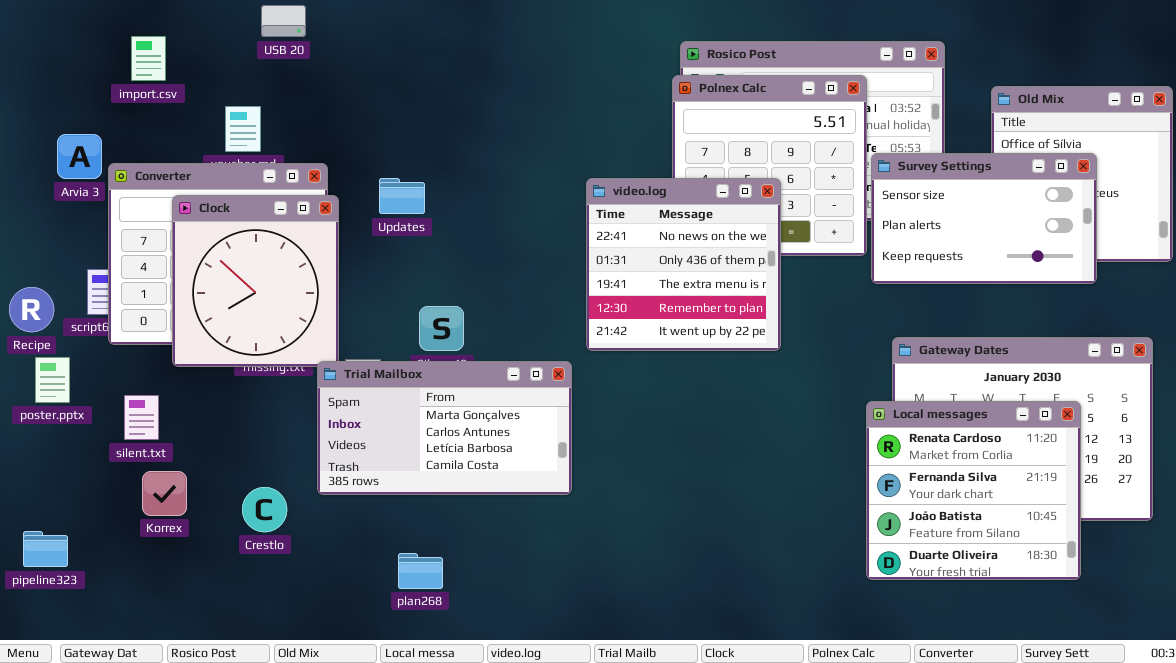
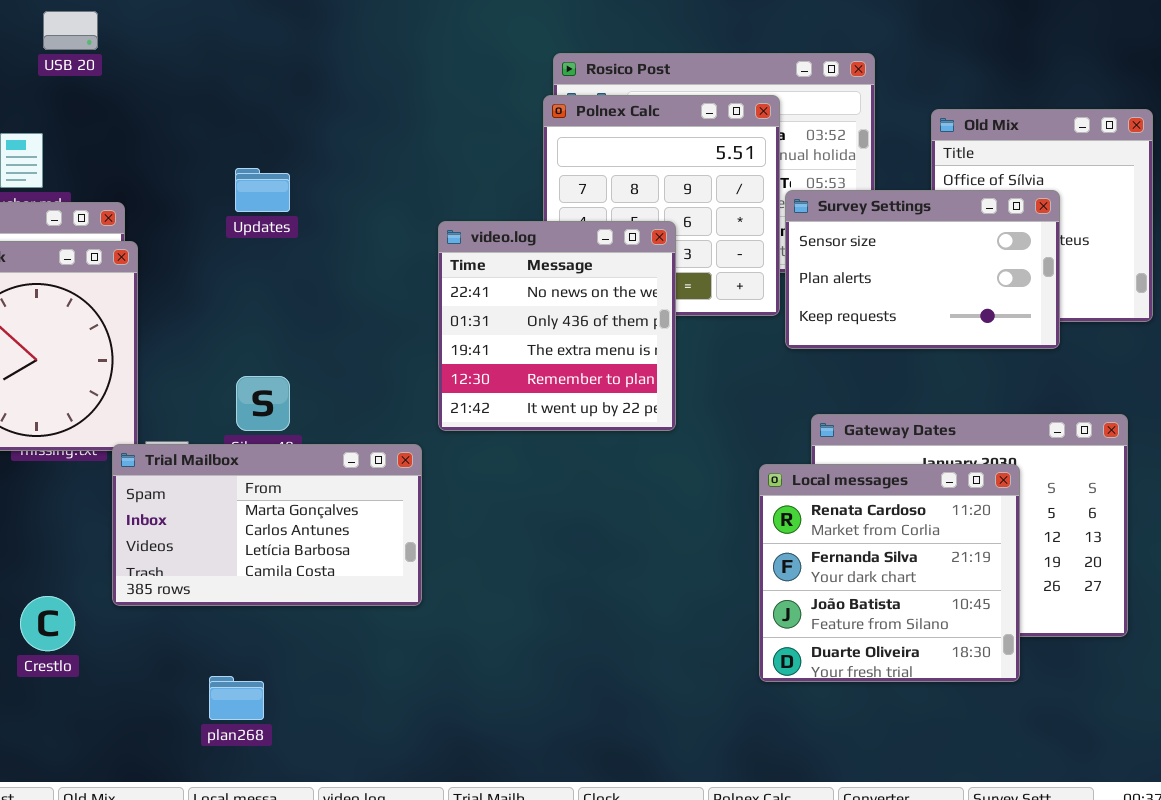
Updates: [379,178,425,214] -> [235,168,290,212], moved
Local messages: [866,401,1081,580] -> [759,464,1020,682], moved

